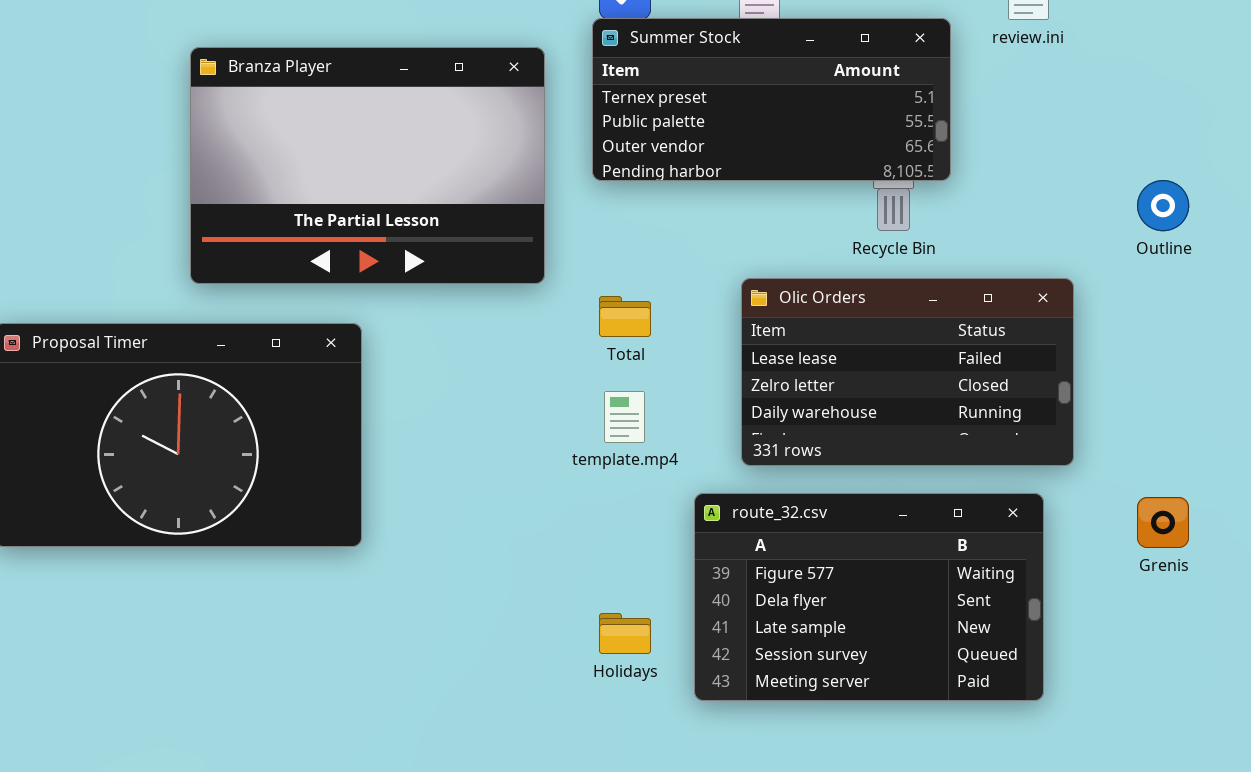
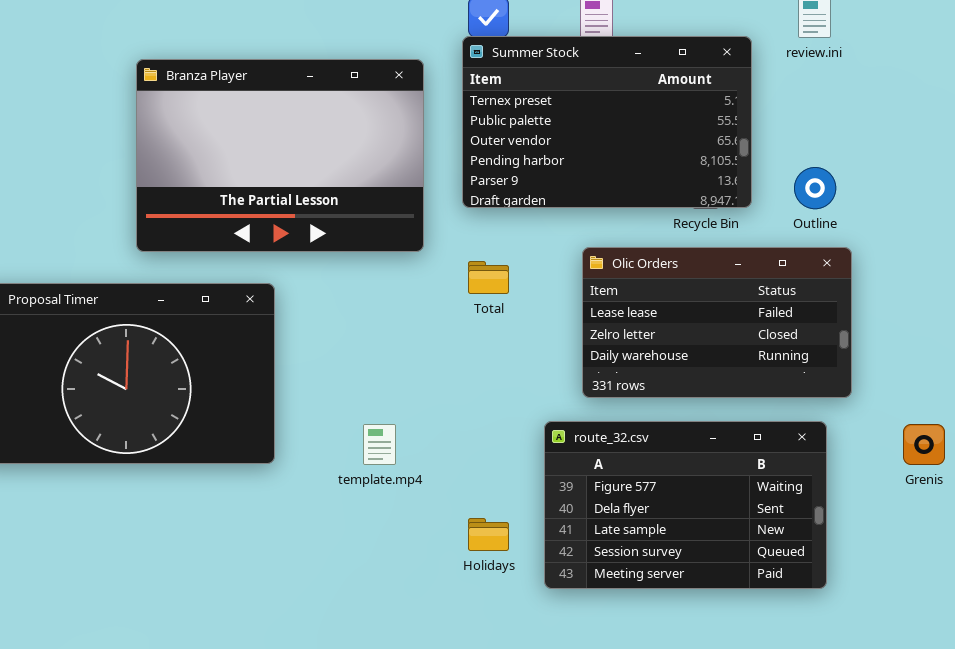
Summer Stock: [592,18,951,181] -> [462,36,752,208], resized
Outline: [1137,180,1189,231] -> [794,167,836,209], moved
template.mp4: [604,391,645,443] -> [363,424,396,465], moved

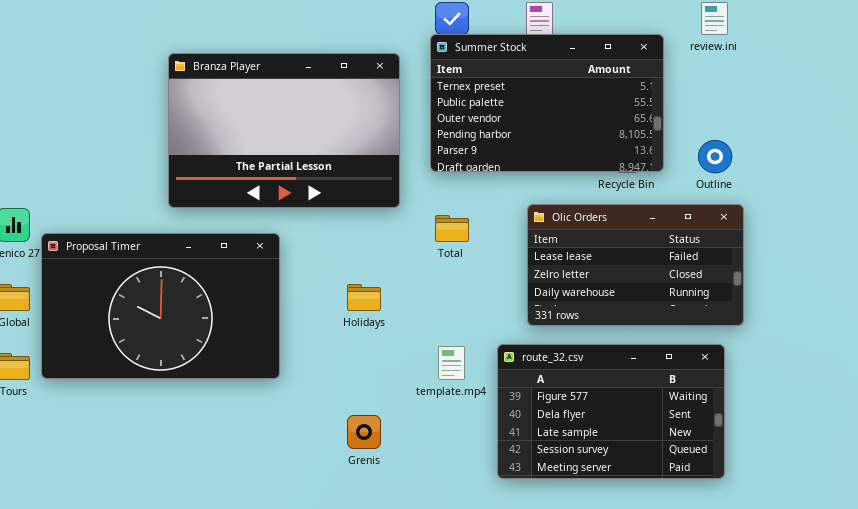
template.mp4: [363,424,396,465] -> [438,346,465,380], moved
Grenis: [903,424,945,465] -> [347,415,381,449], moved
Holidays: [468,518,509,551] -> [347,284,381,311], moved

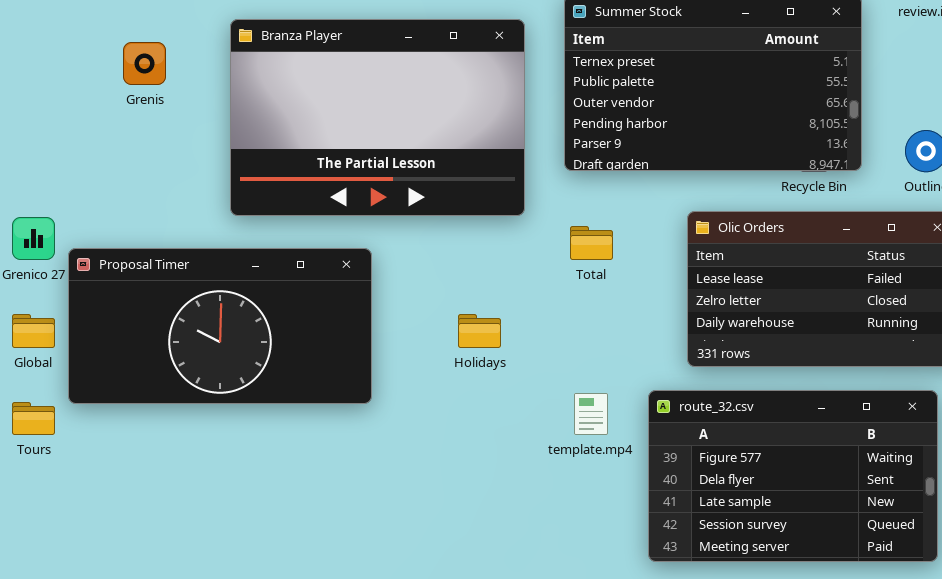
Proposal Timer: [41,233,280,379] -> [68,248,372,404], resized
Grenis: [347,415,381,449] -> [123,42,166,85], moved

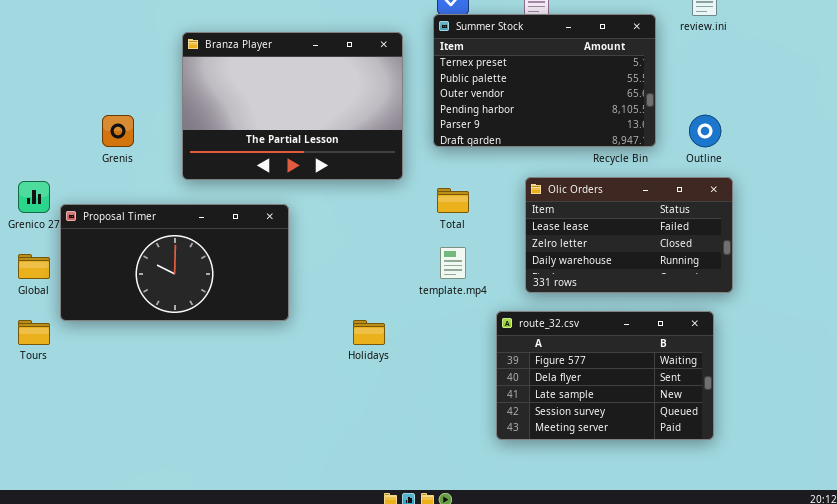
Grenis: [123,42,166,85] -> [102,115,134,147], moved
Holidays: [458,314,501,348] -> [353,320,385,345], moved
template.mp4: [574,393,608,435] -> [440,247,466,279], moved

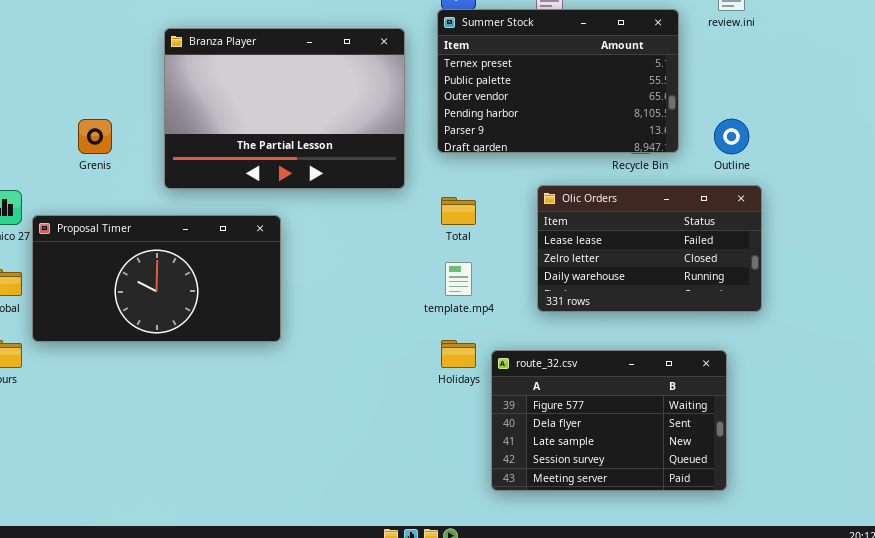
route_32.csv: [496,311,714,440] -> [491,350,727,491], moved
Holidays: [353,320,385,345] -> [441,340,476,368], moved

